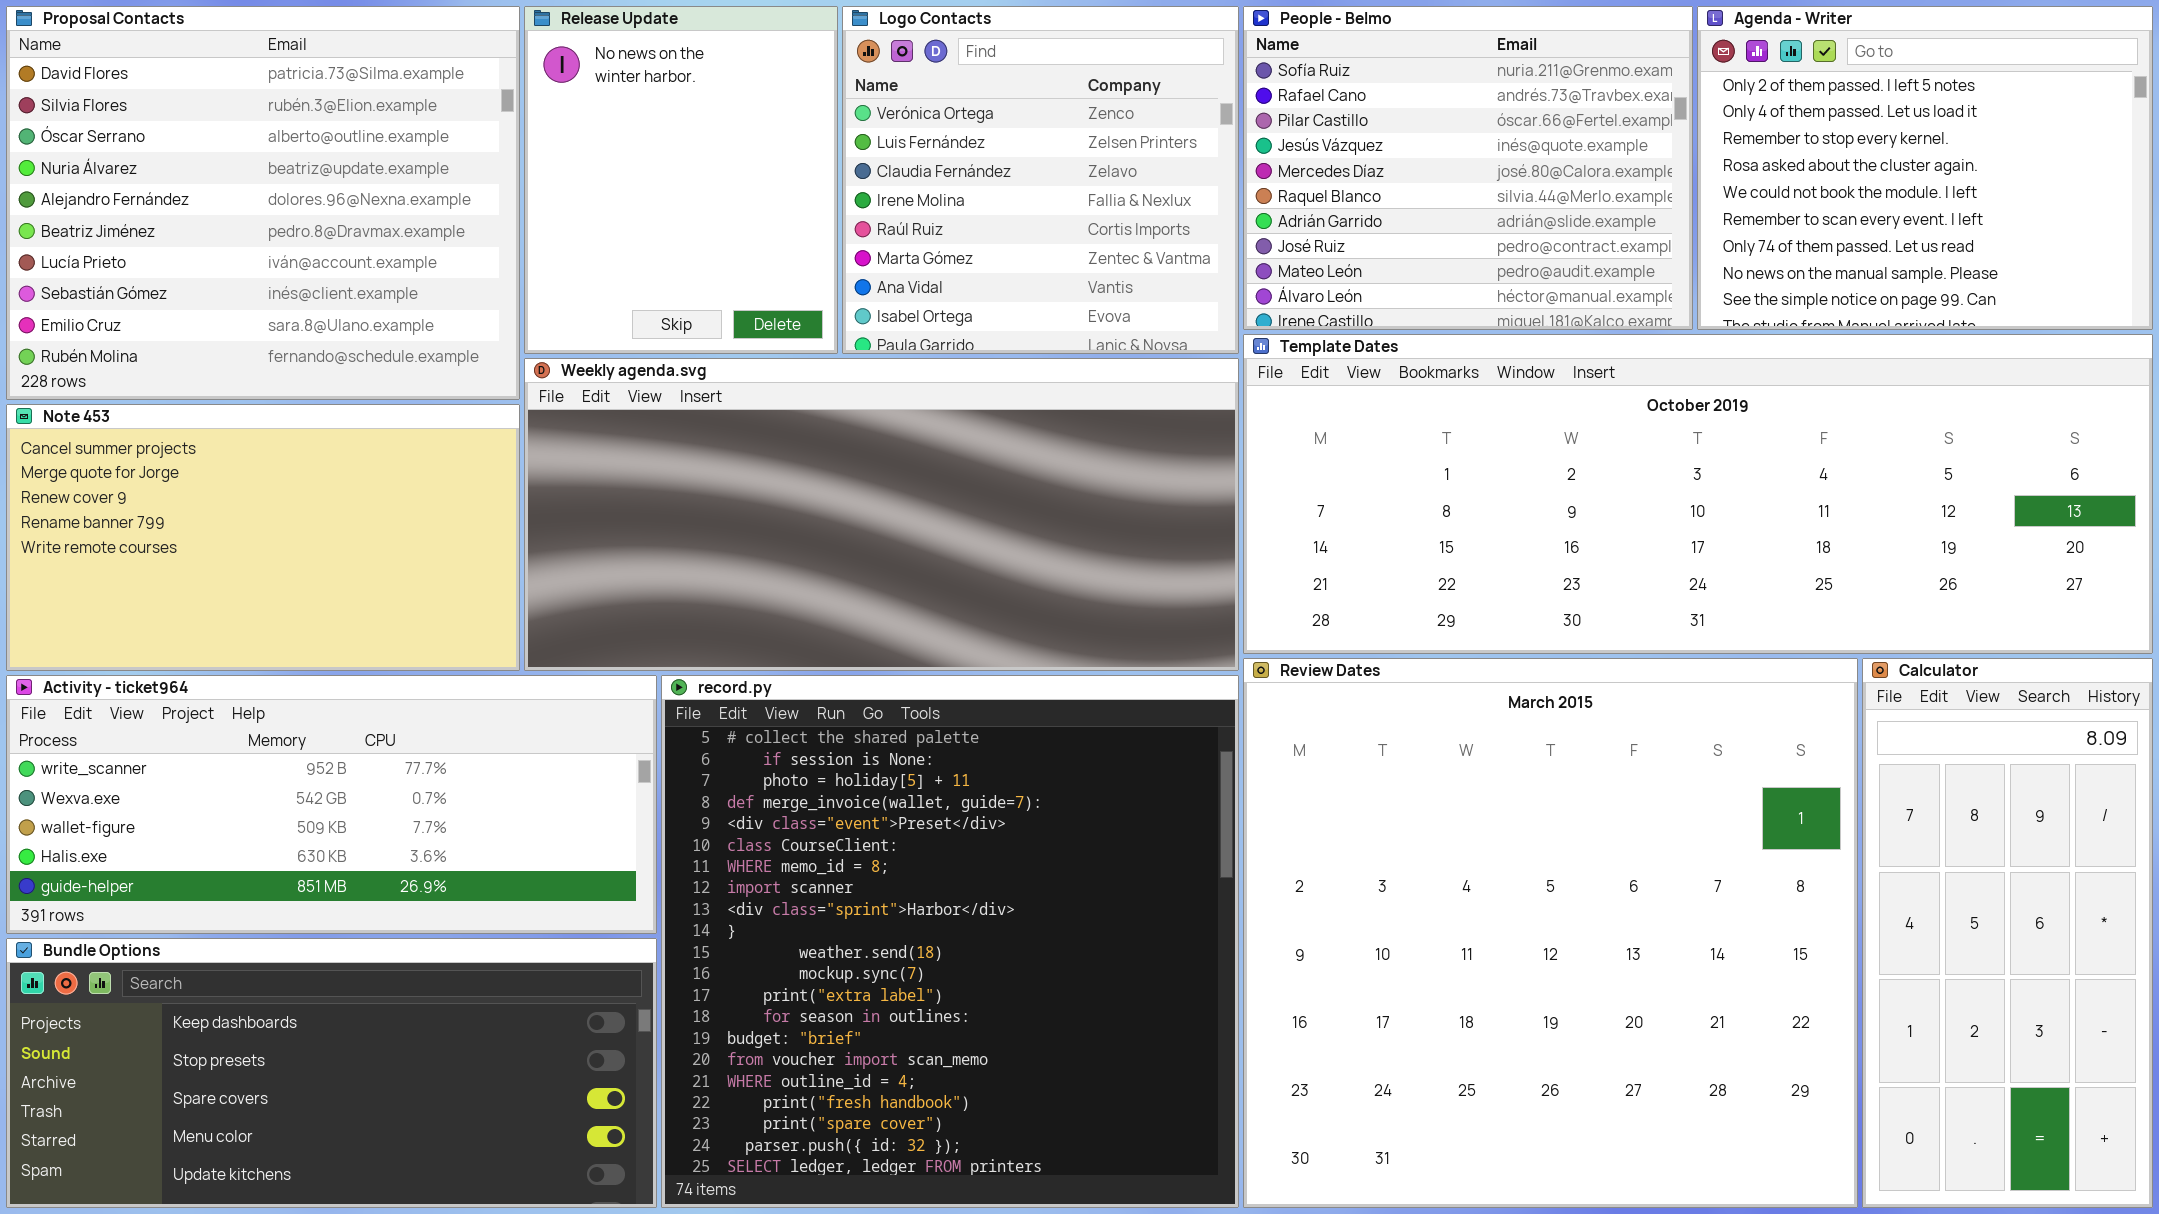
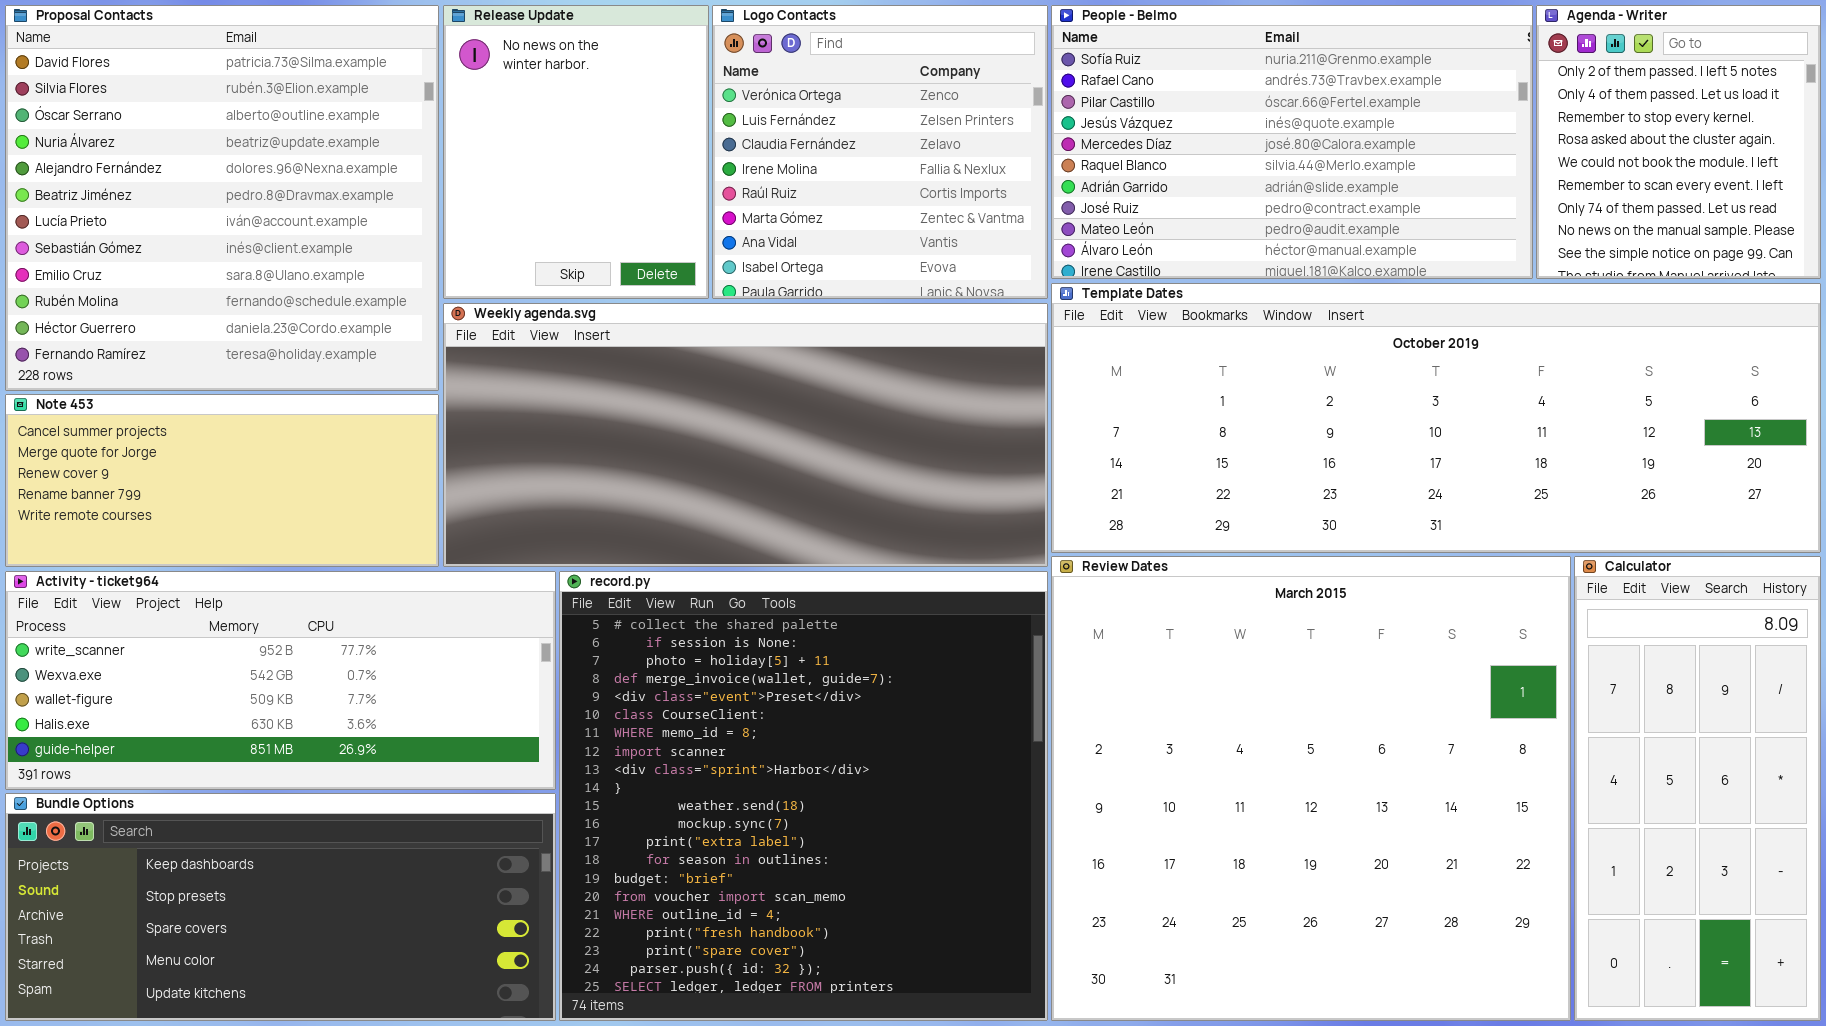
Proposal Contacts: [6,6,520,400] -> [5,5,439,391], resized
People - Belmo: [1243,6,1693,330] -> [1051,5,1533,279], resized
Agenda - Writer: [1697,6,2153,330] -> [1536,5,1821,279], resized
Note 453: [6,404,520,671] -> [5,394,439,567], resized

